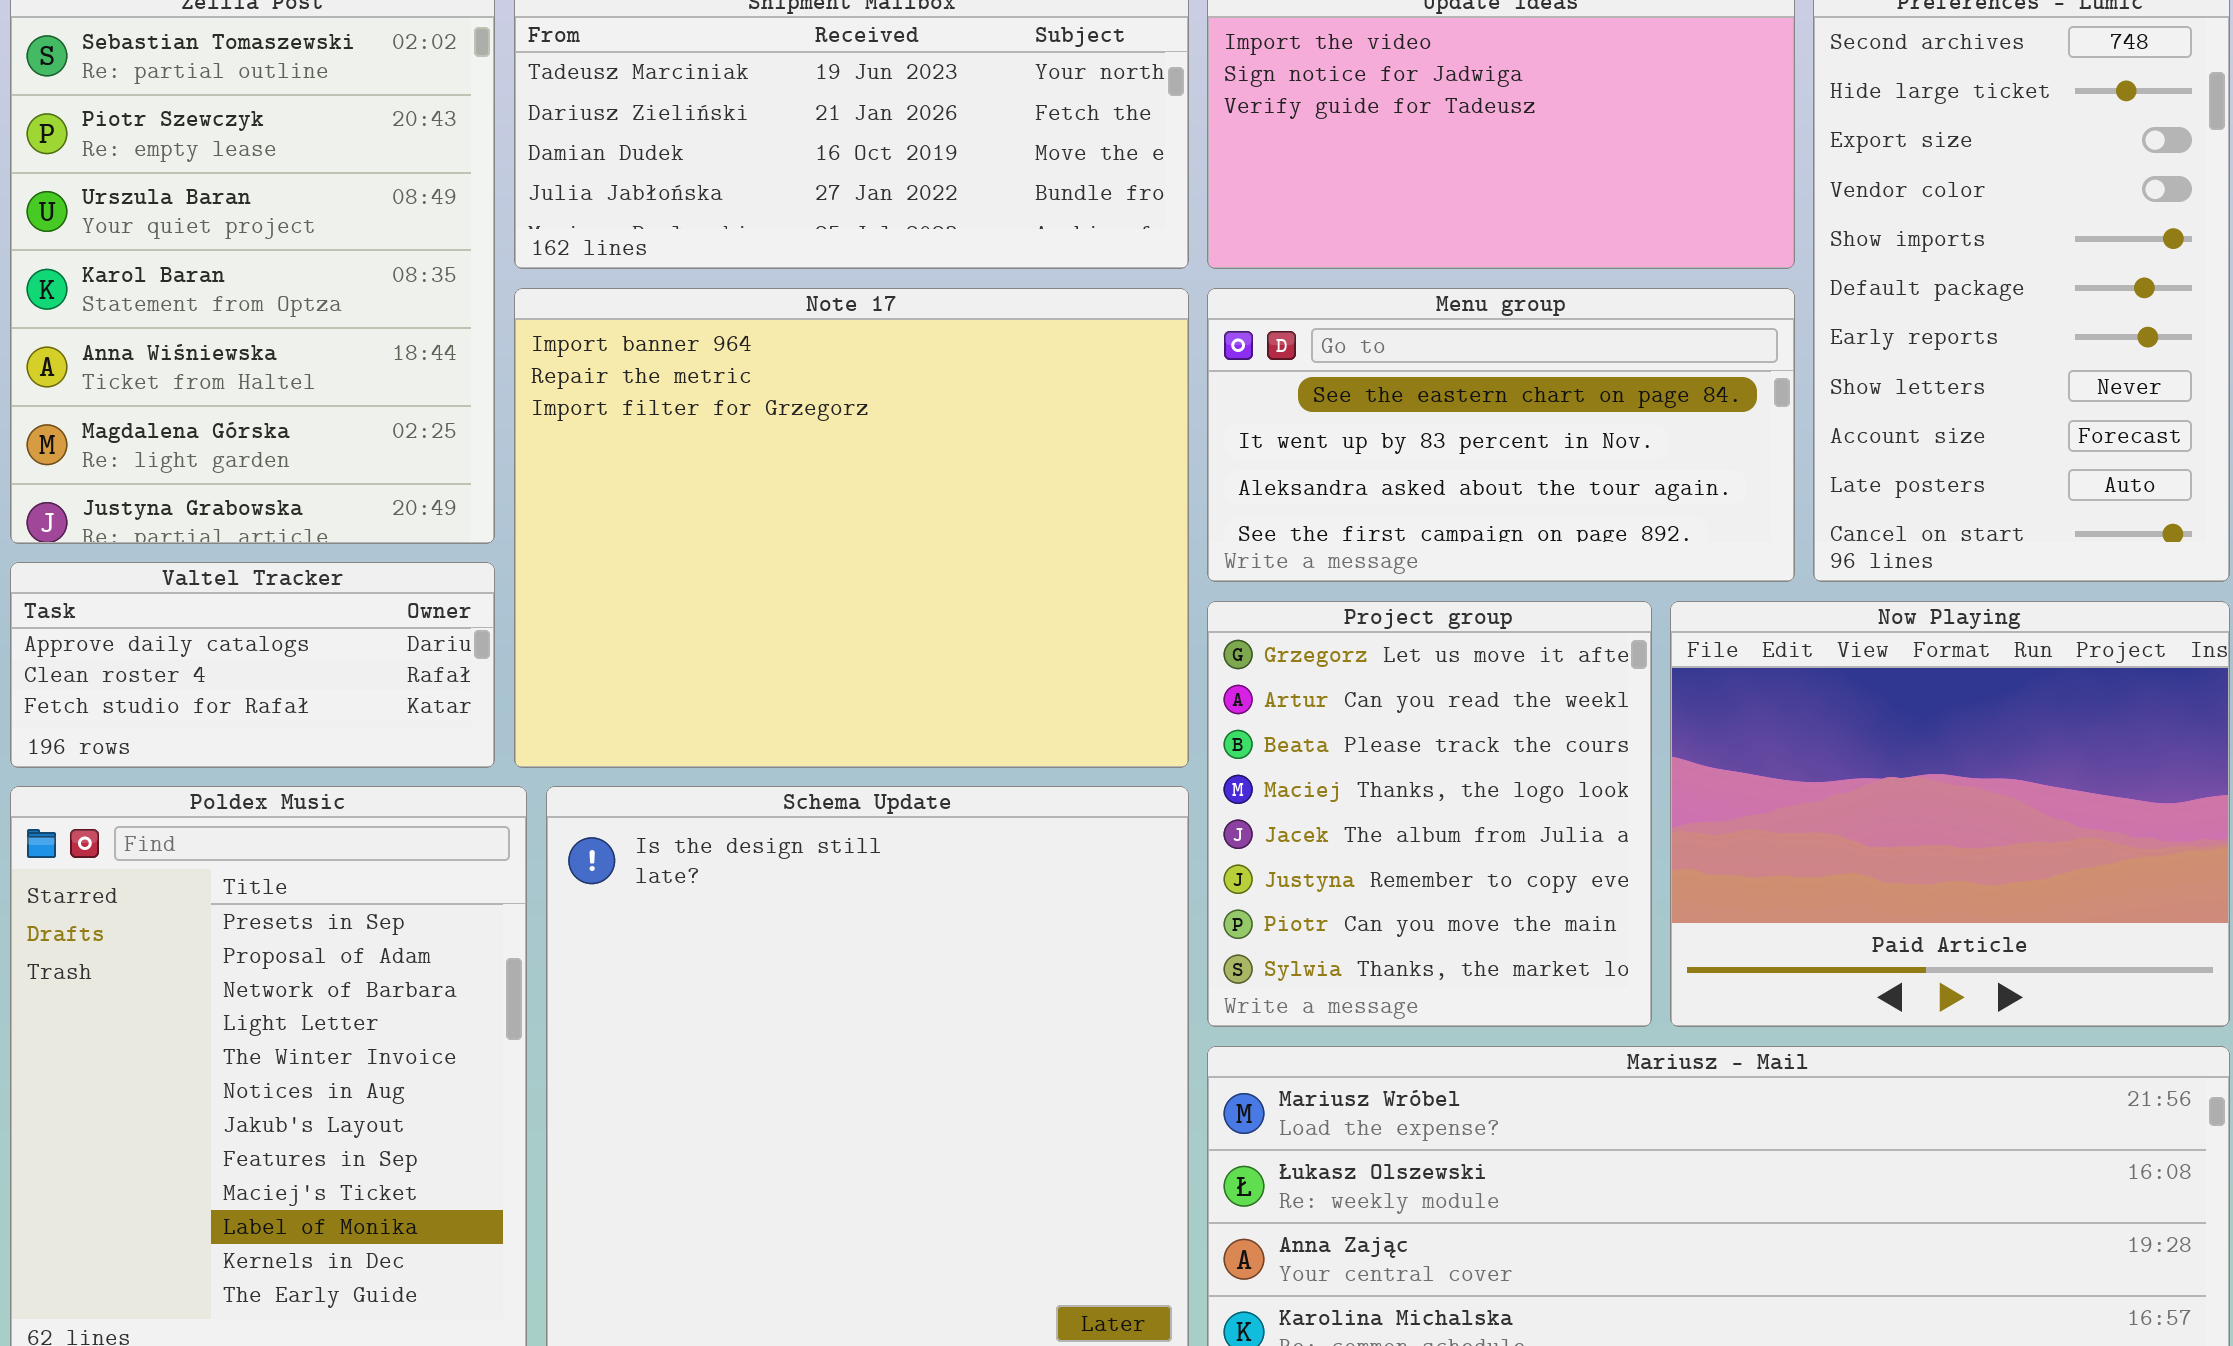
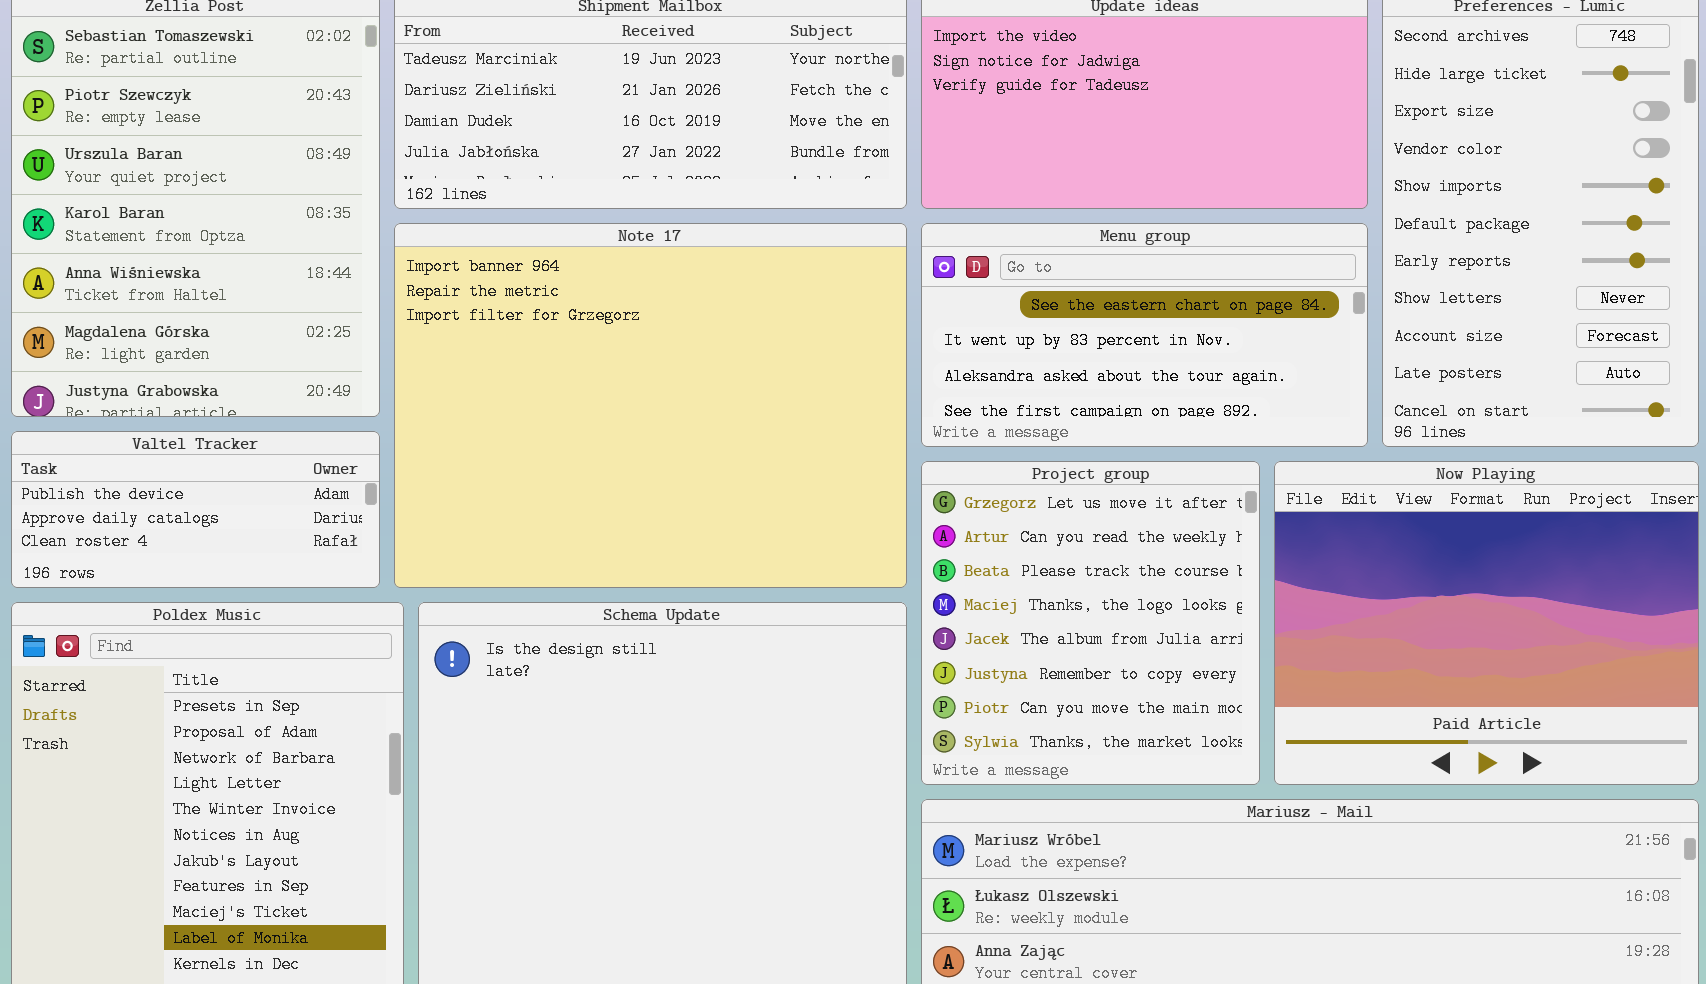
Valtel Tracker: [10,562,495,768] -> [11,431,380,588], scrolled up 1 row

